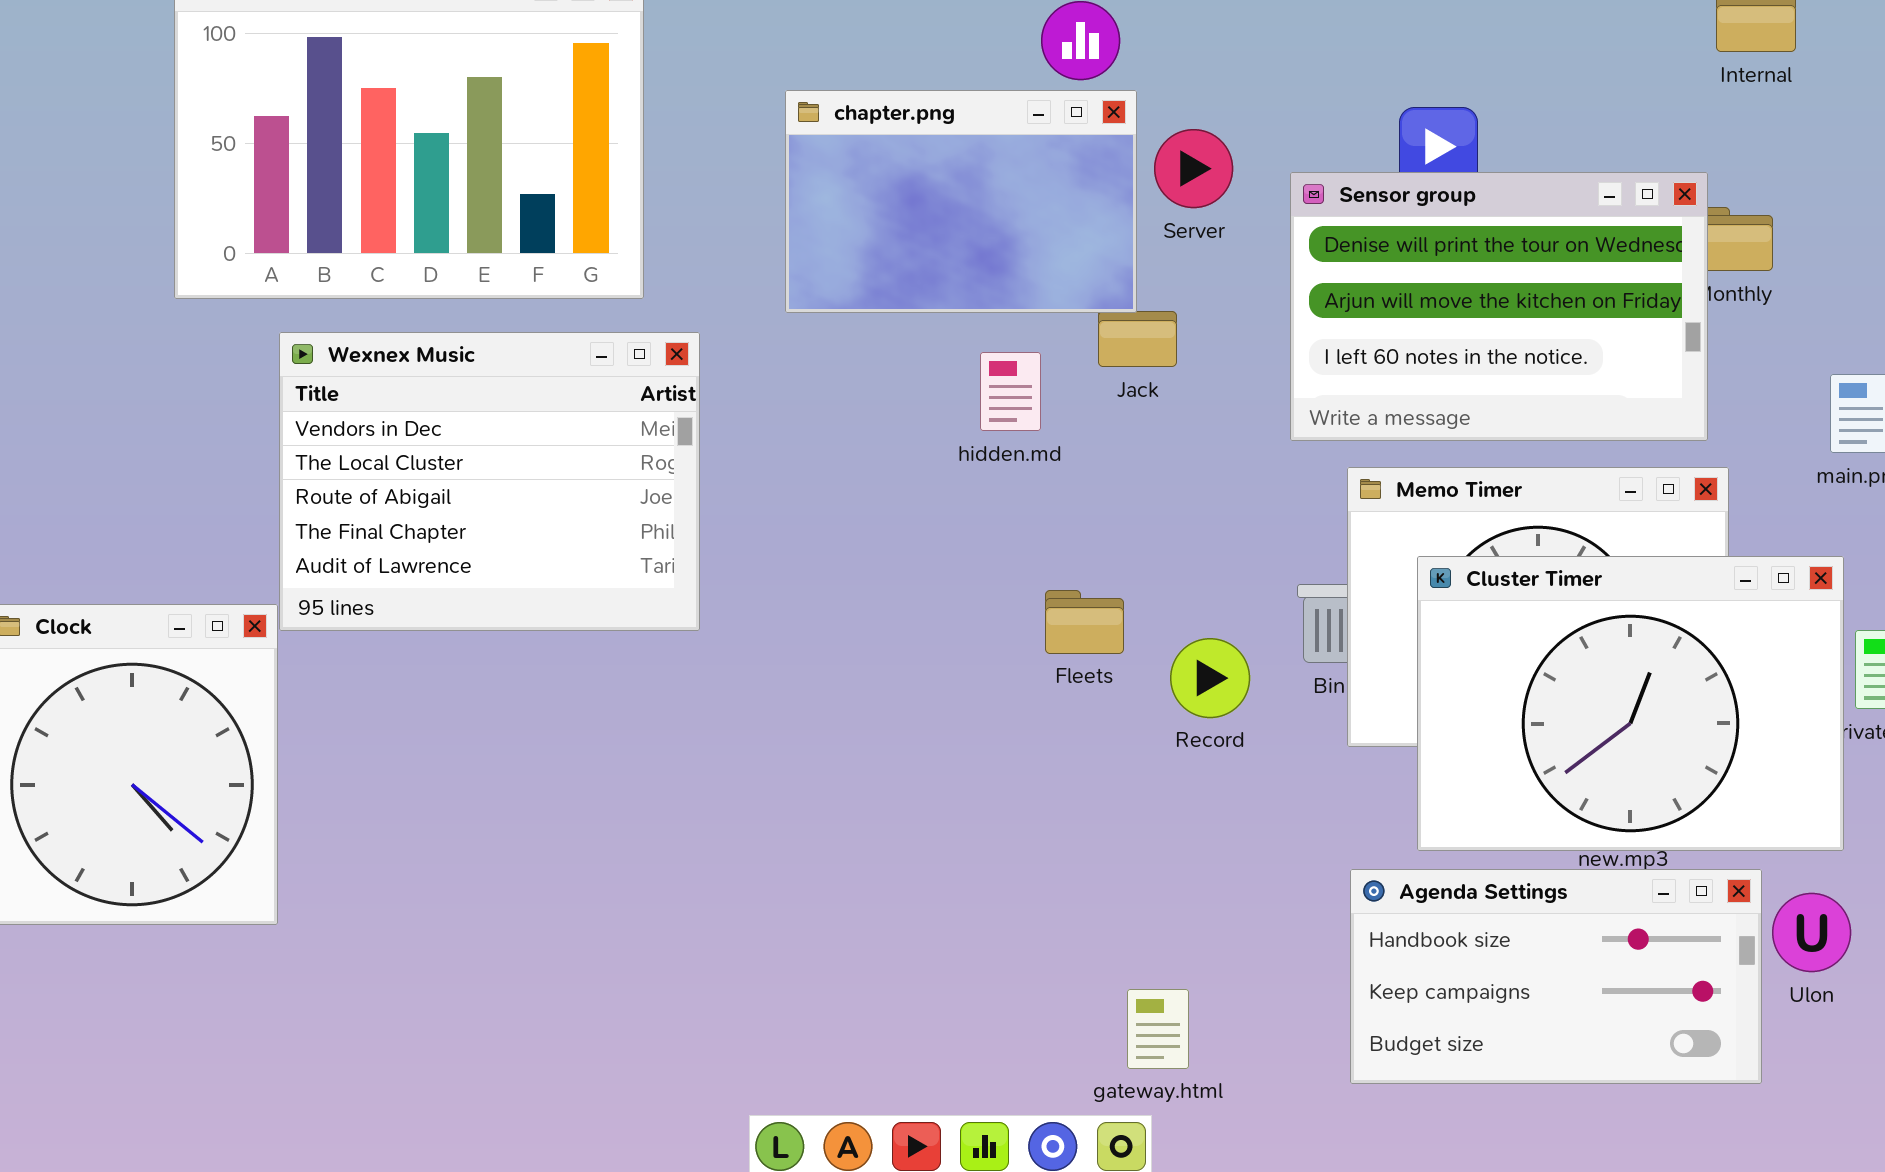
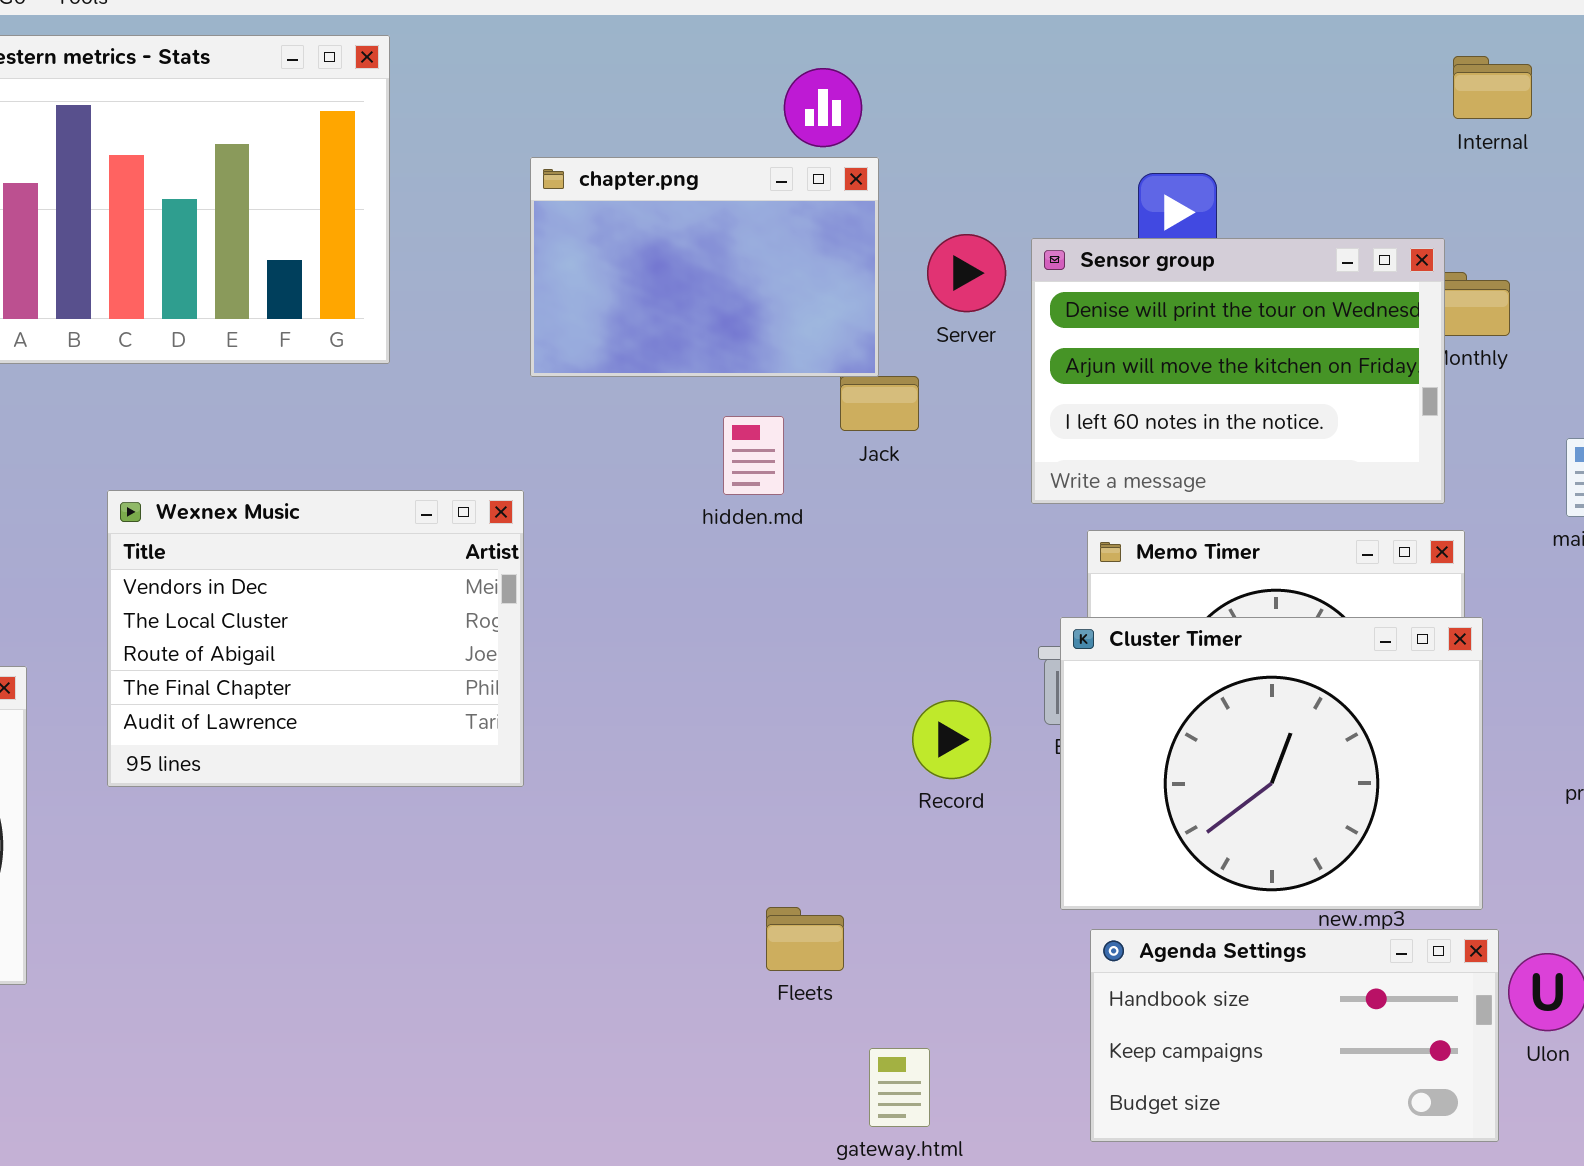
Server: [1154,129,1233,208] -> [927,234,1006,312], moved
Wexnex Music: [279,332,700,631] -> [107,490,524,787], moved
Cluster Timer: [1417,556,1844,851] -> [1060,617,1483,910], moved
Fleets: [1045,590,1124,654] -> [766,907,844,971], moved

